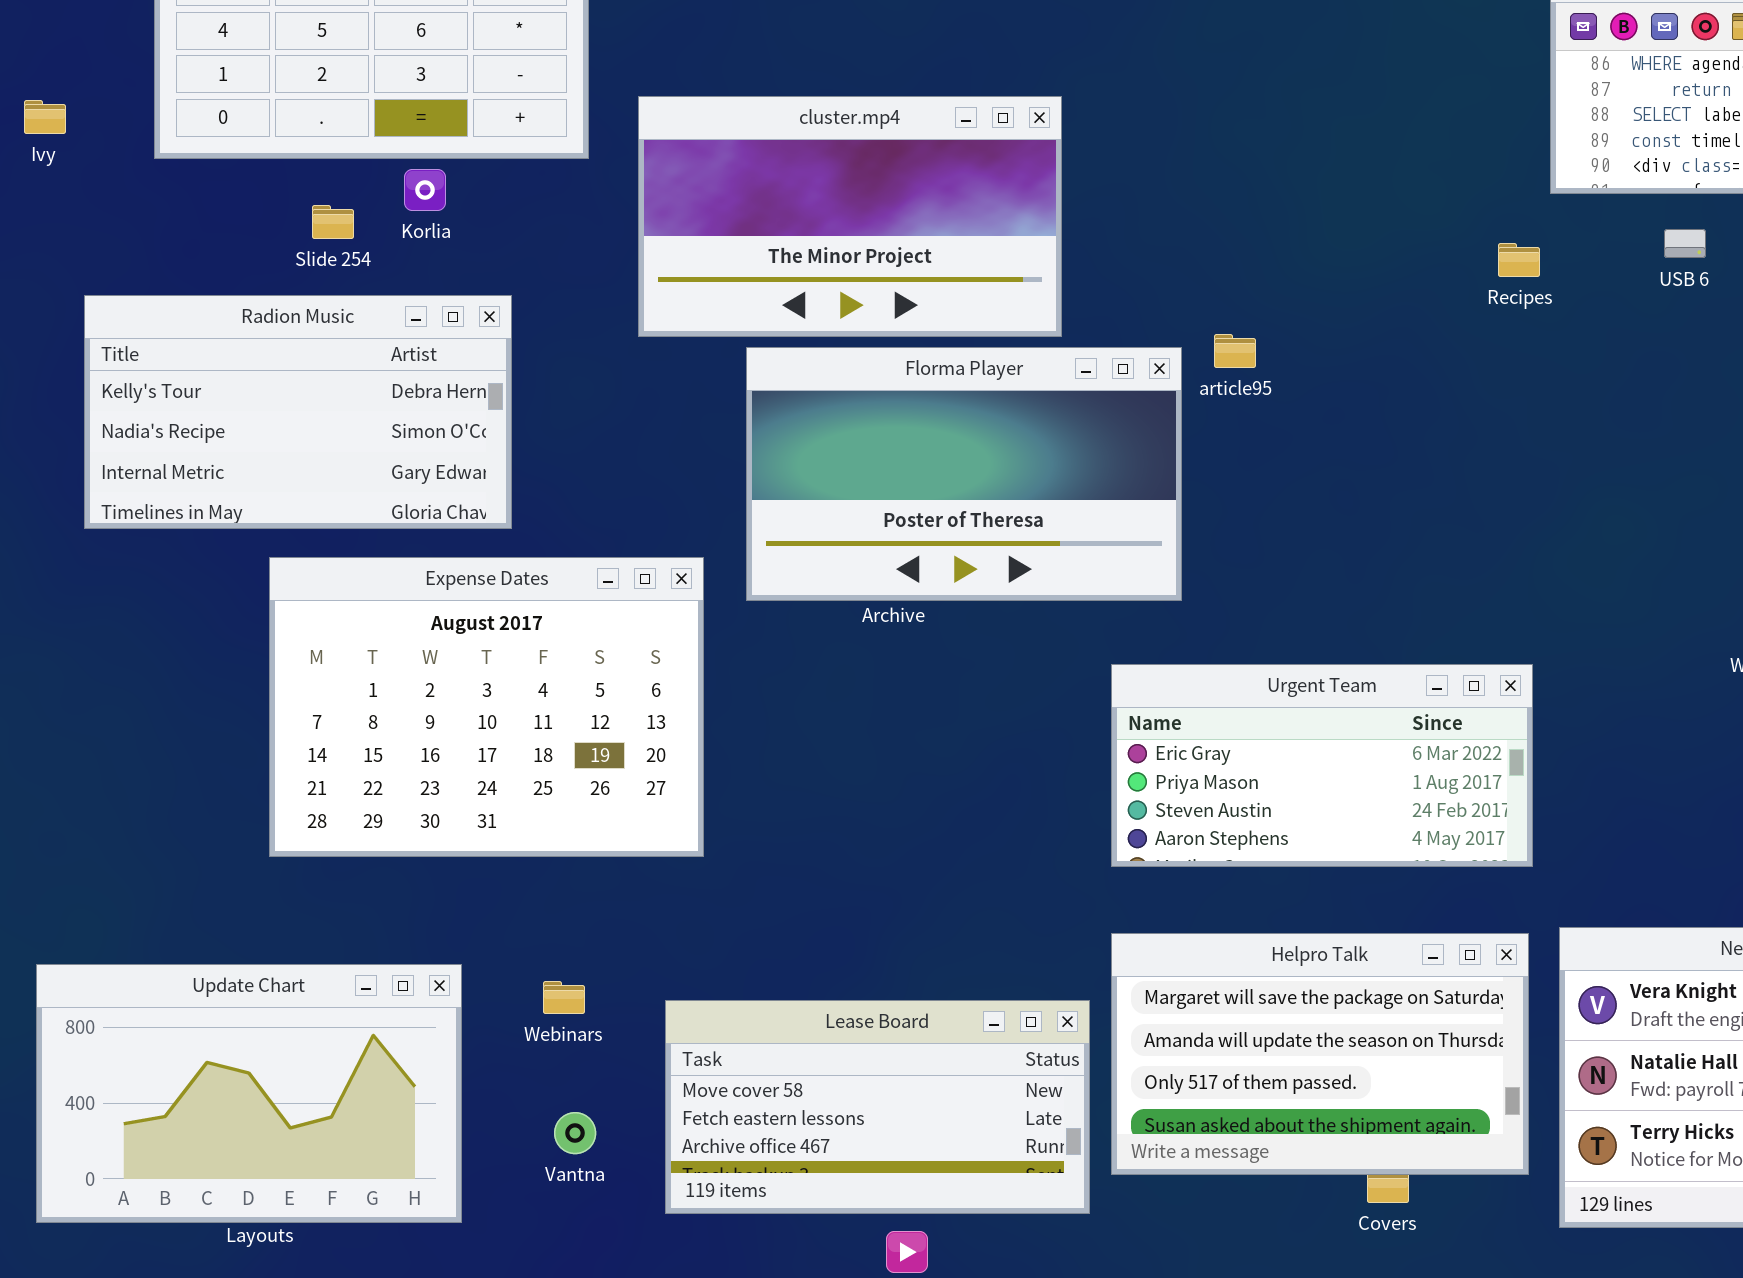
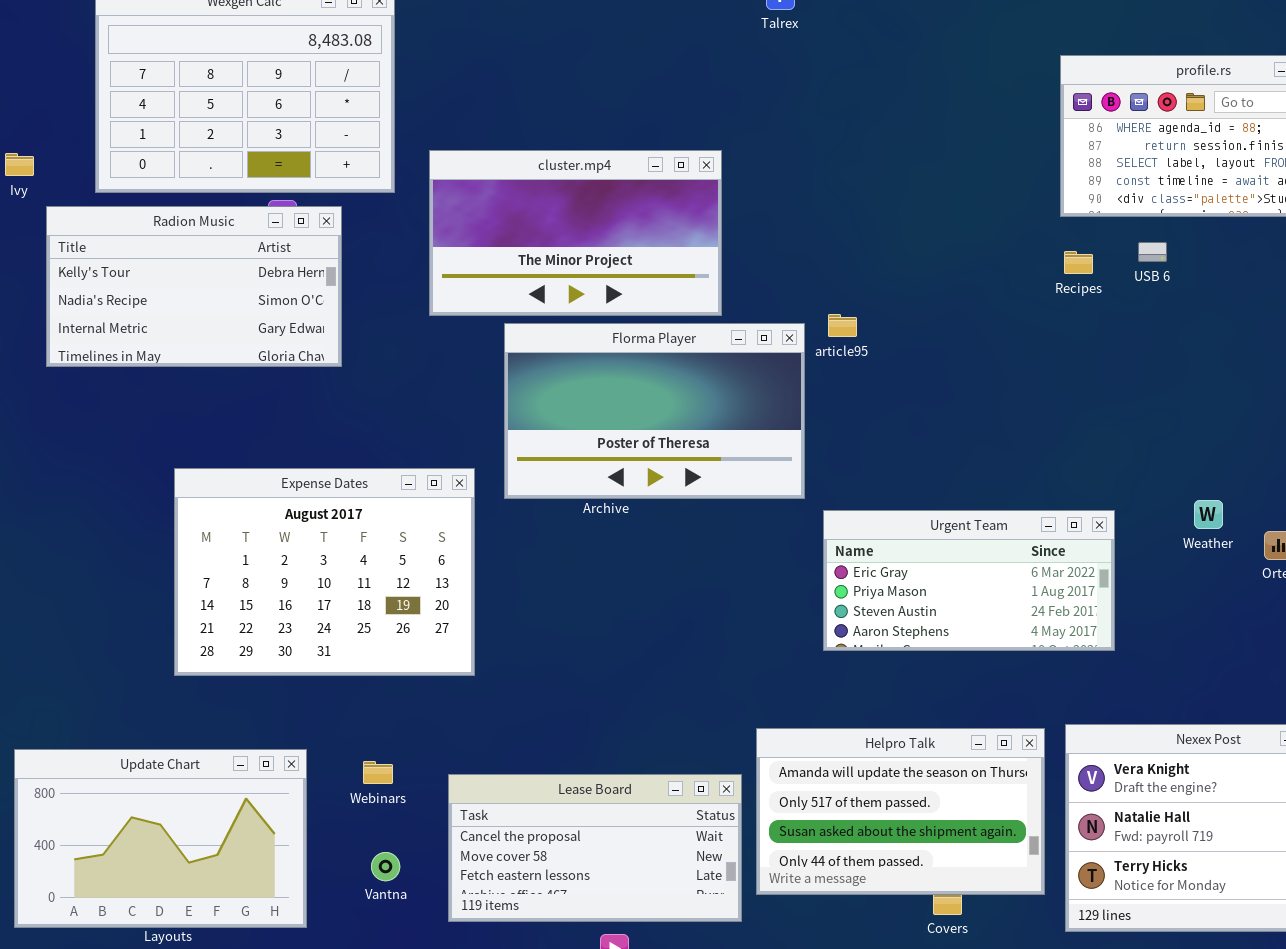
Recipes: [1498,243,1540,277] -> [1064,251,1093,274], moved
Radion Music: [84,295,512,529] -> [46,206,342,367], moved
Urgent Team: [1111,664,1533,867] -> [823,510,1115,651], moved
Helpro Talk: [1111,933,1529,1175] -> [756,728,1045,895], scrolled down 1 row
Lease Board: [665,1000,1090,1214] -> [448,774,742,922], scrolled up 1 row

